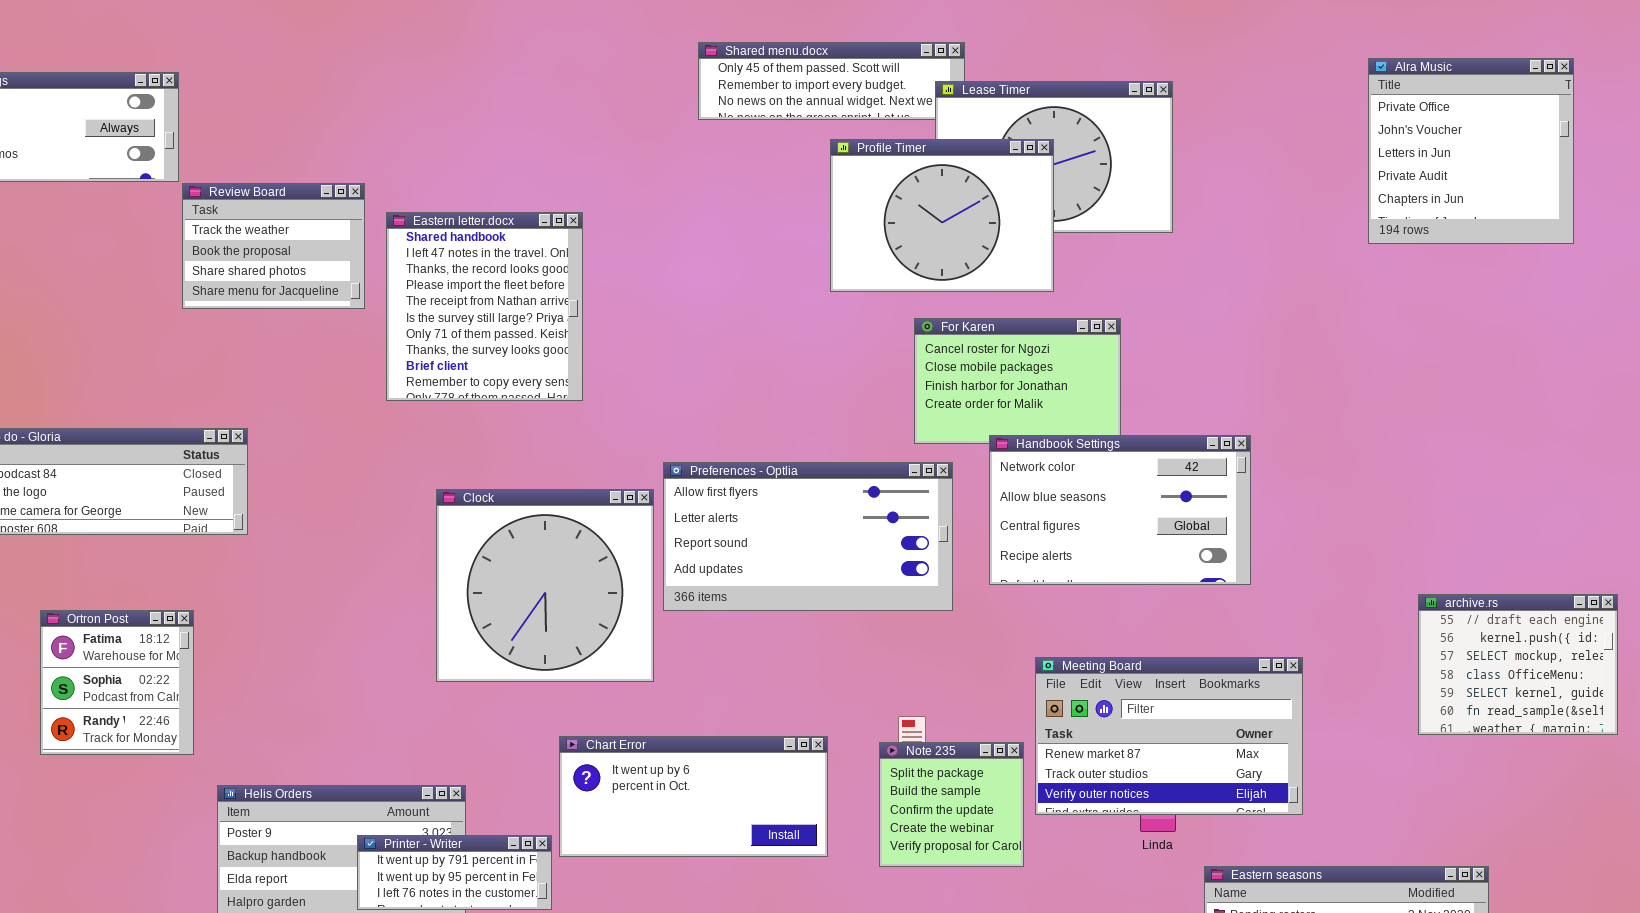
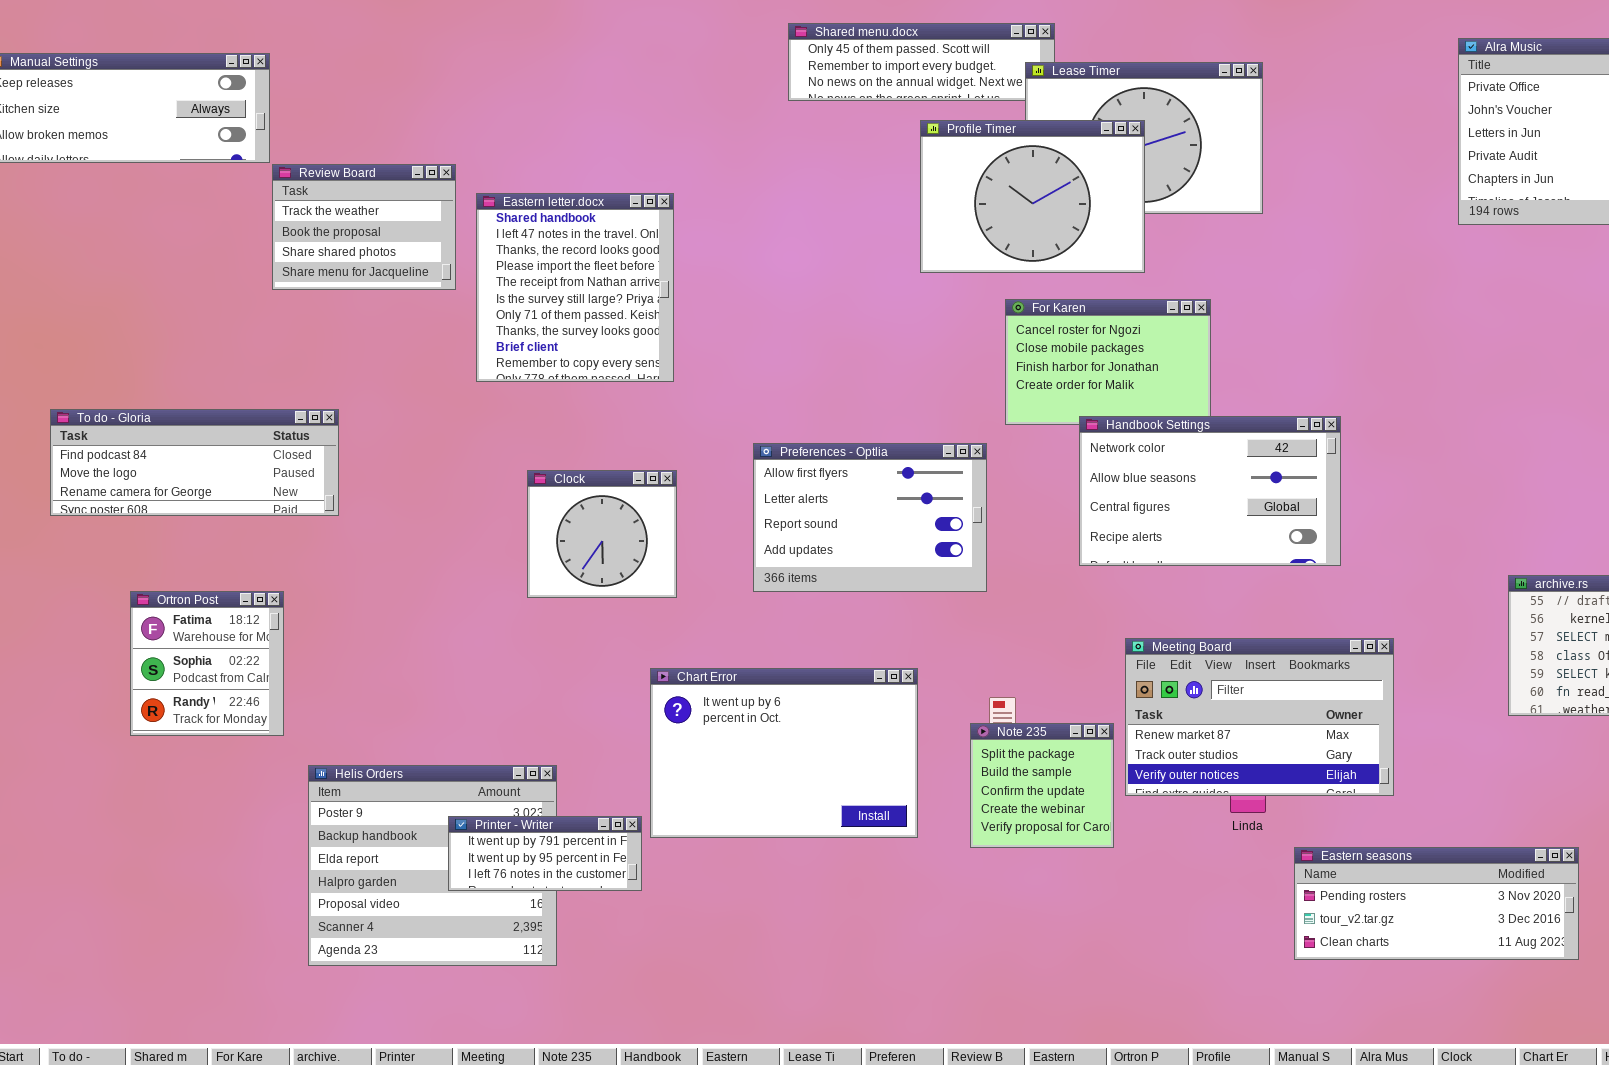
Preferences - Optlia: [663,462,953,611] -> [753,443,987,592], resized
Clock: [436,489,654,682] -> [527,470,677,598], resized
Chart Error: [559,736,828,857] -> [650,668,918,838], resized

